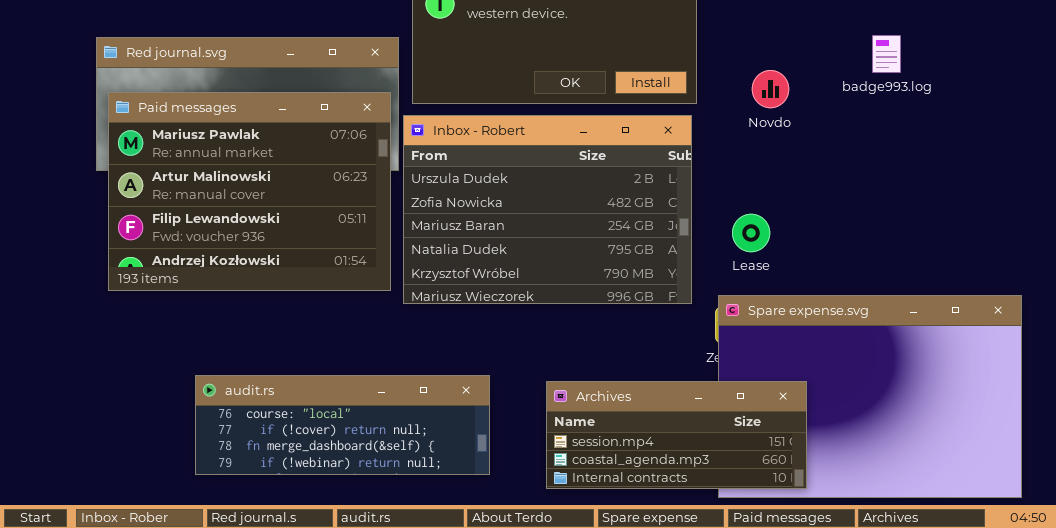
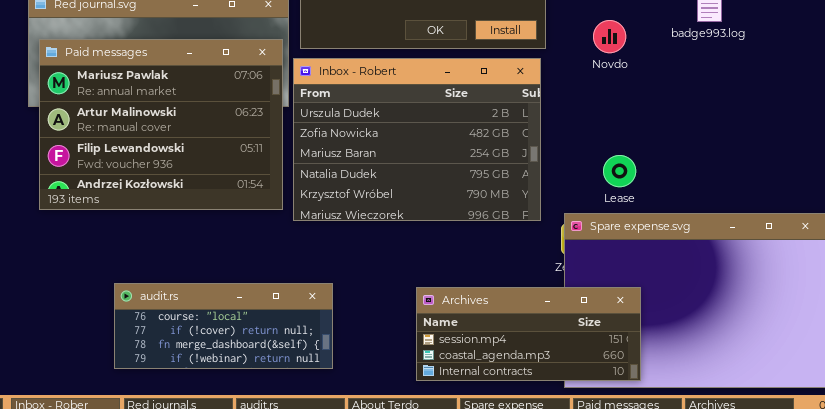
Lease: [732,214,770,252] -> [603,155,636,187], moved
audit.rs: [195,375,490,475] -> [114,283,333,369], resized

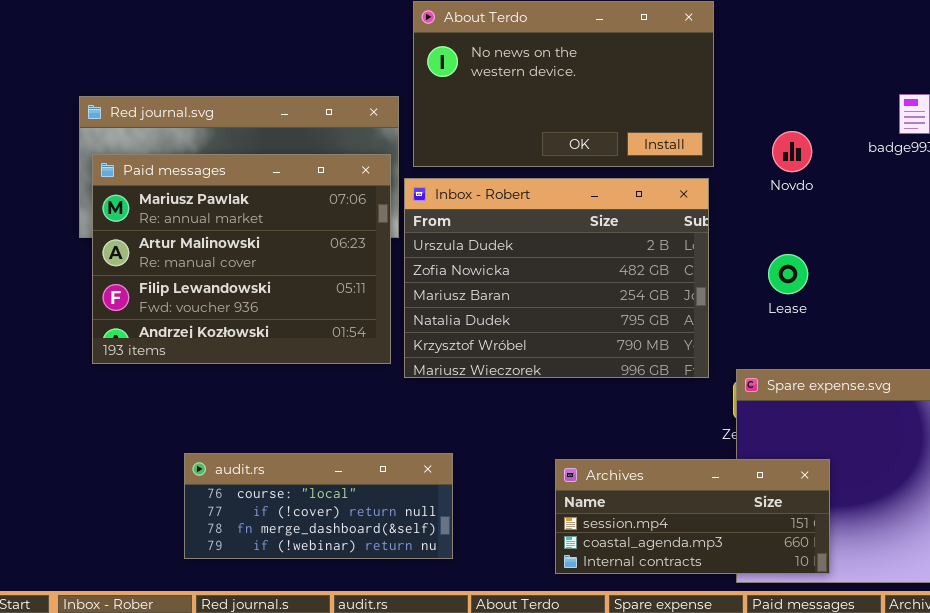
Lease: [603,155,636,187] -> [768,254,808,294], moved

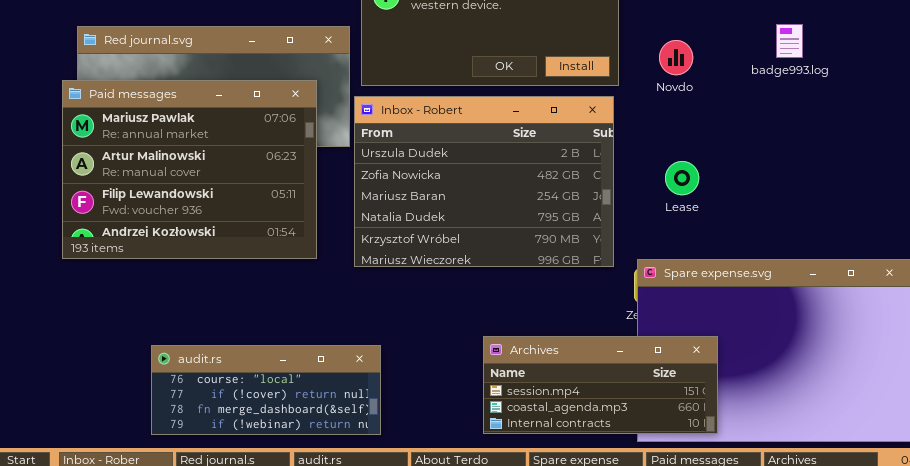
Novdo: [772,131,812,172] -> [659,40,693,75], moved
Paid messages: [92,154,391,364] -> [62,80,317,259], moved
audit.rs: [184,453,453,559] -> [151,345,381,435], moved

